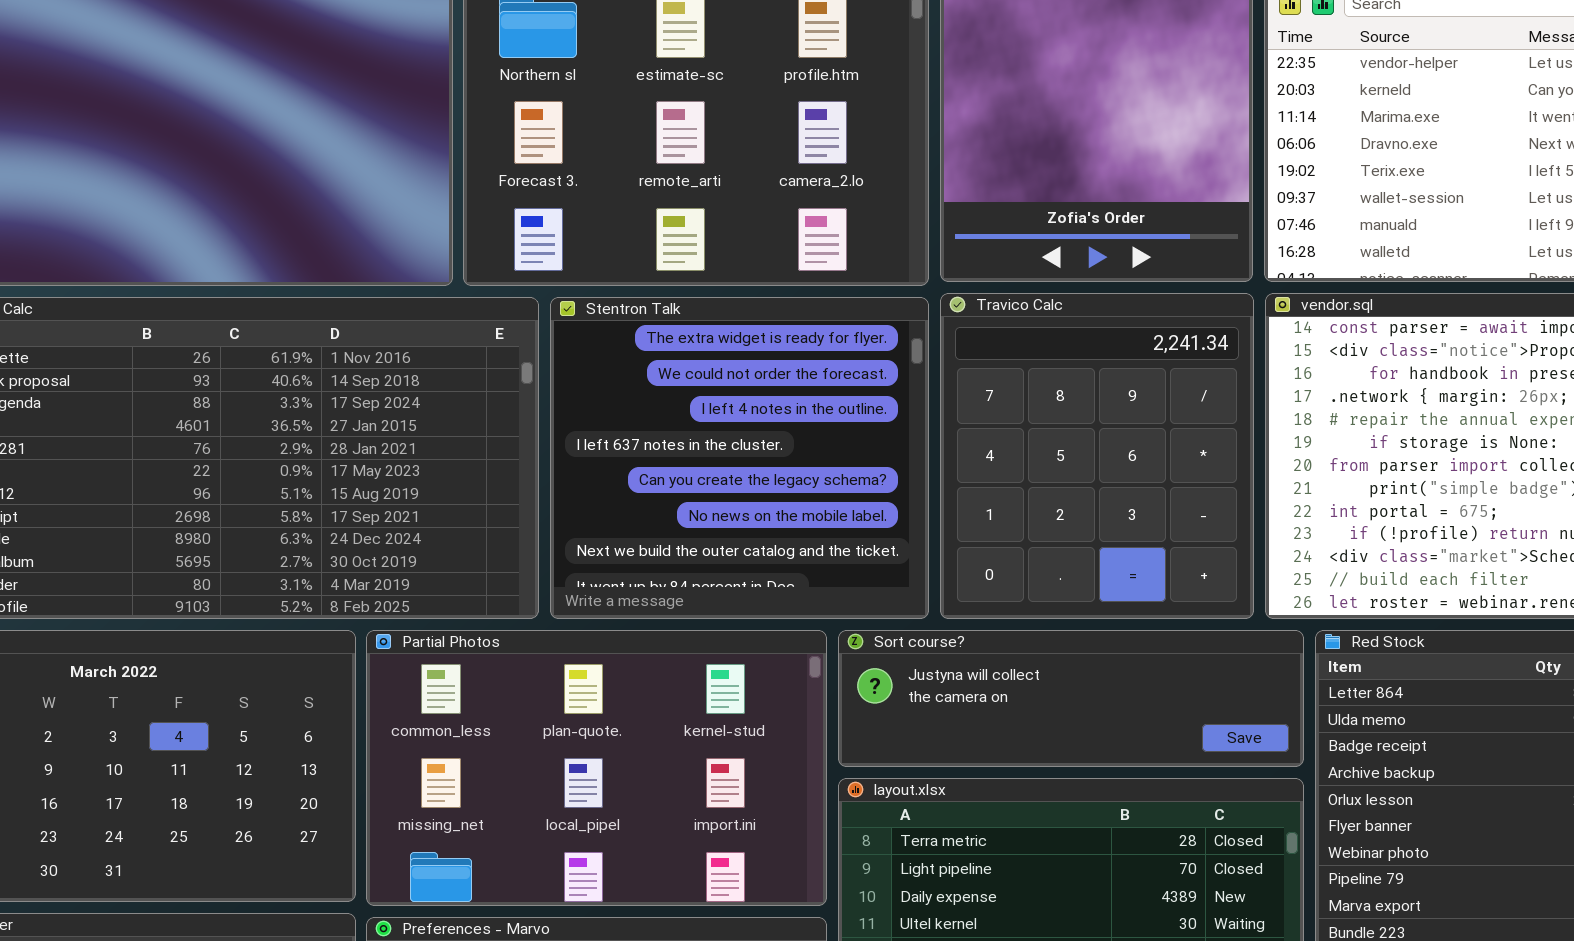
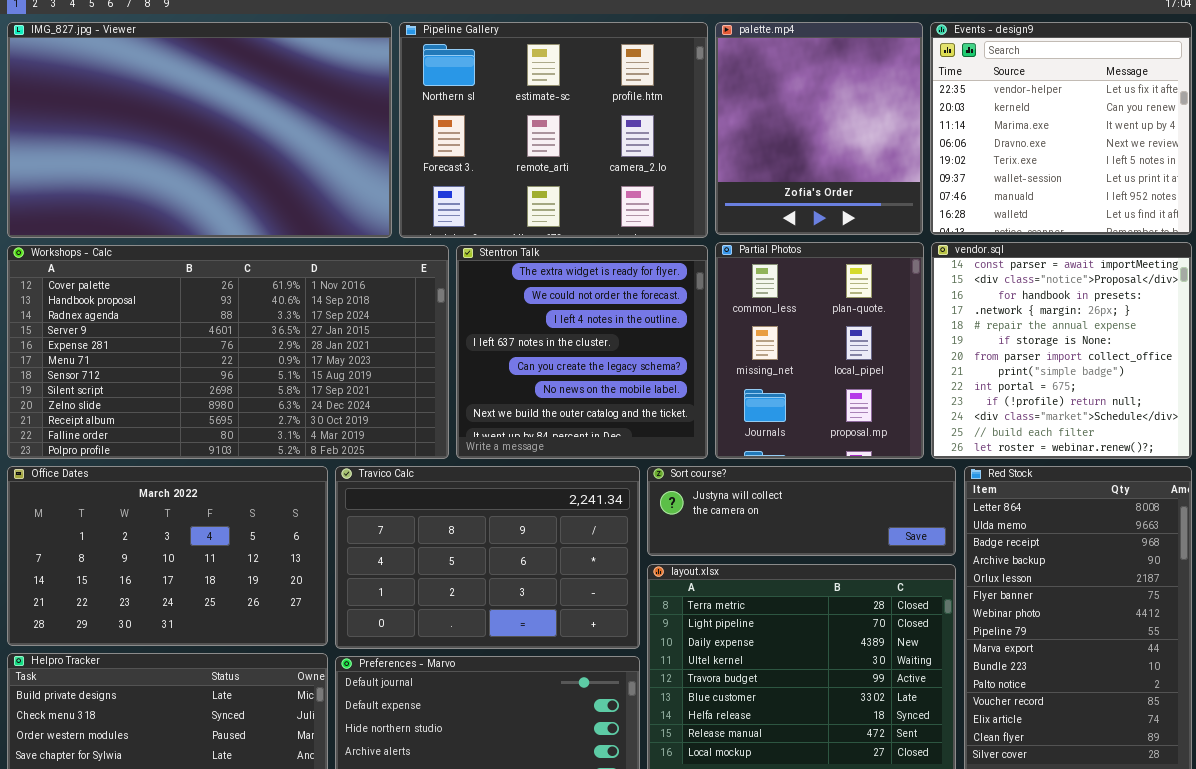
Travico Calc: [940,293,1254,619] -> [335,466,640,649], moved, resized
Partial Photos: [366,630,827,906] -> [715,242,924,459], moved, resized

